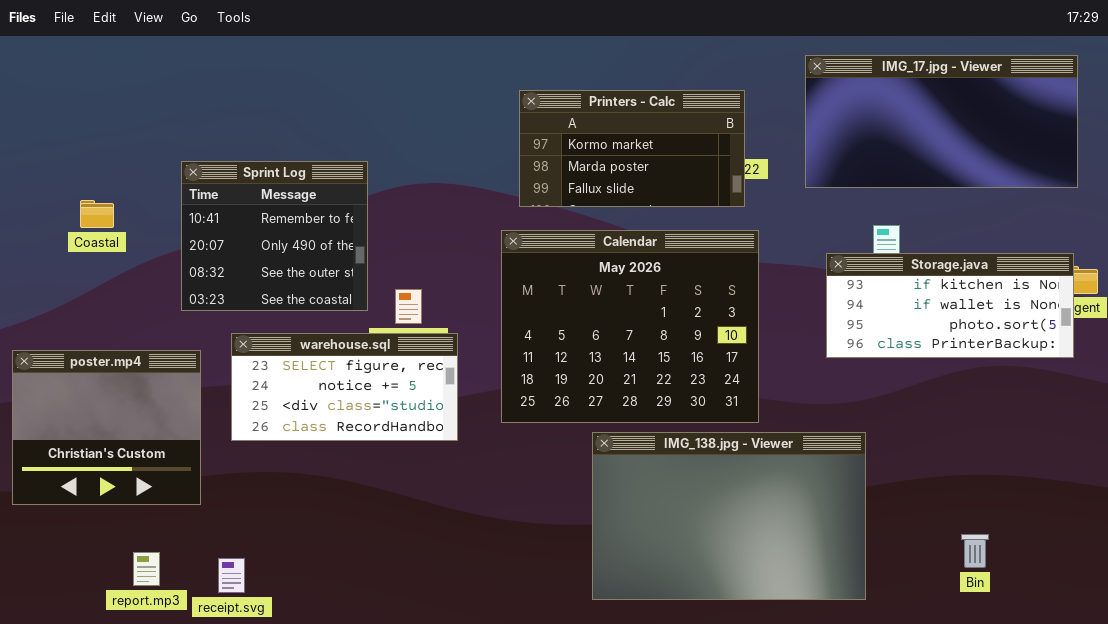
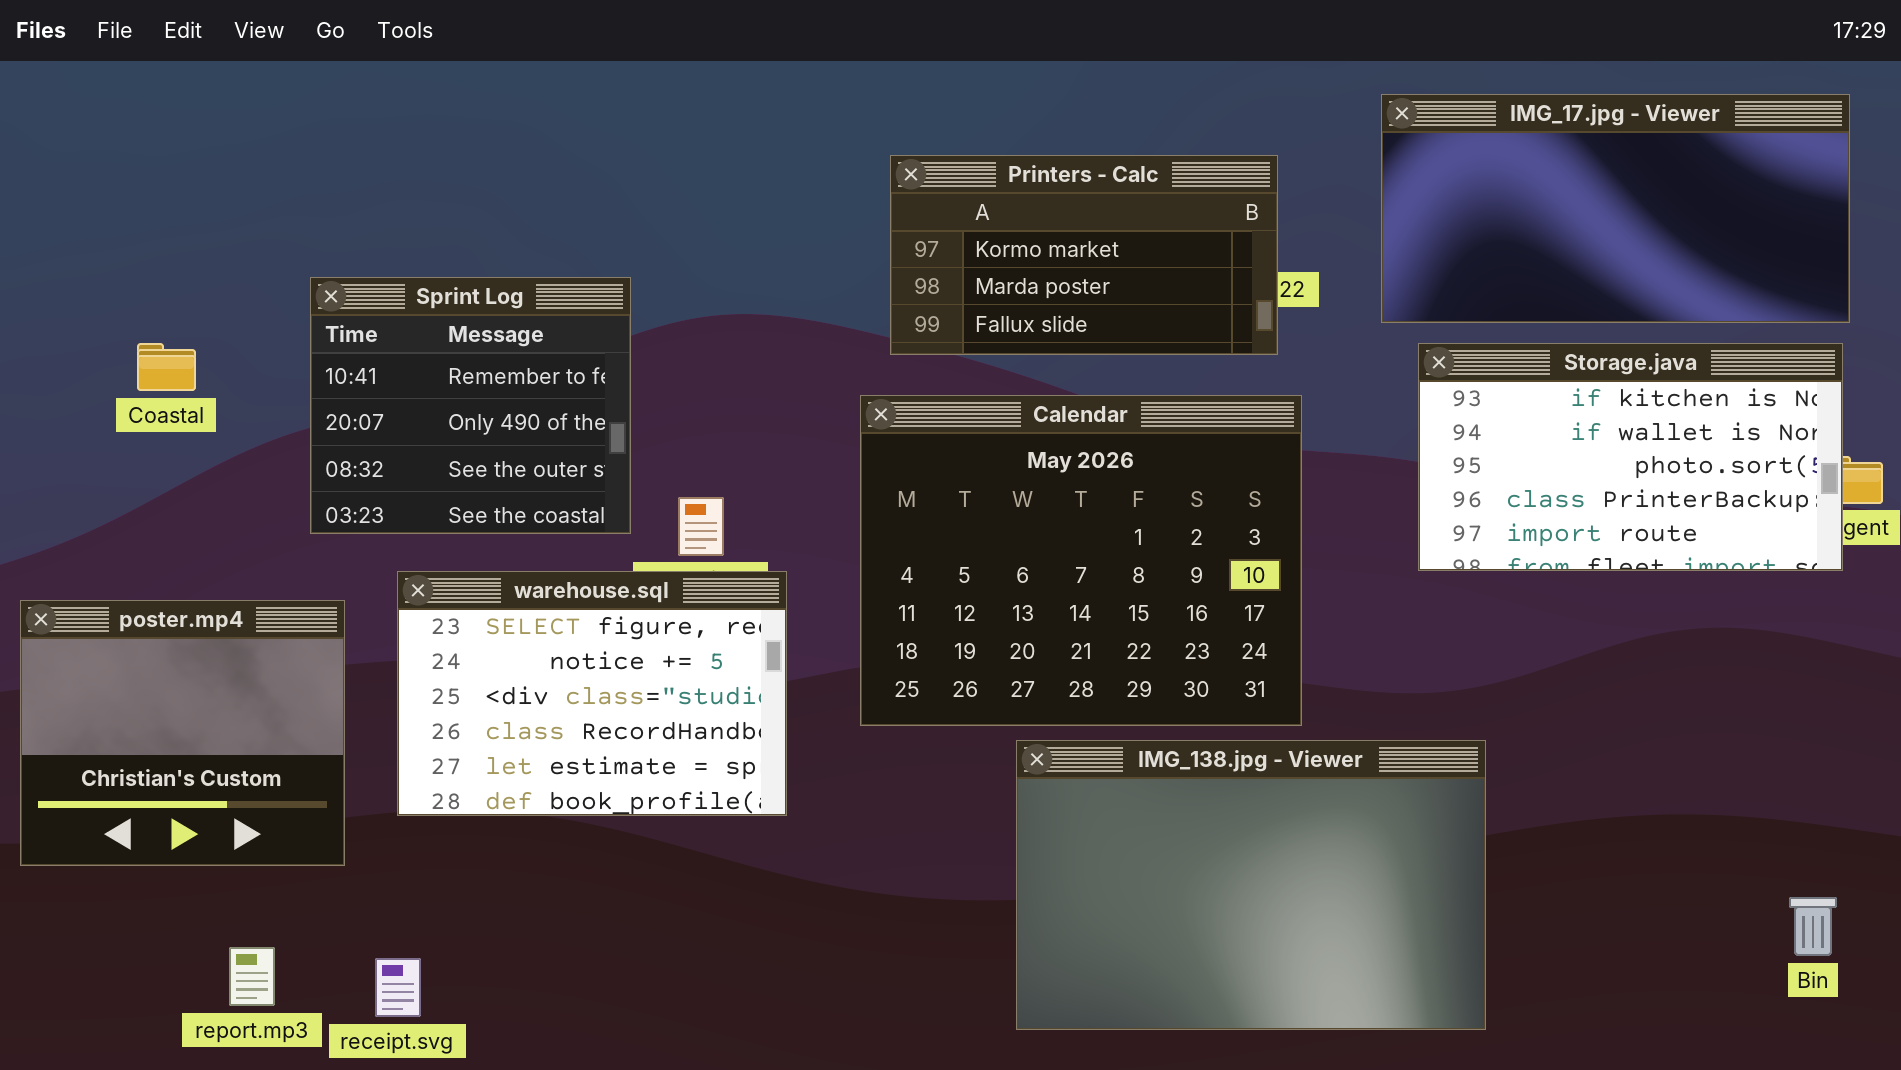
Storage.java: [826,253,1074,358] -> [1418,343,1843,571], moved, resized
warehouse.sql: [231,333,458,441] -> [397,571,787,816], resized
Bin: [961,534,989,568] -> [1789,897,1837,956], moved

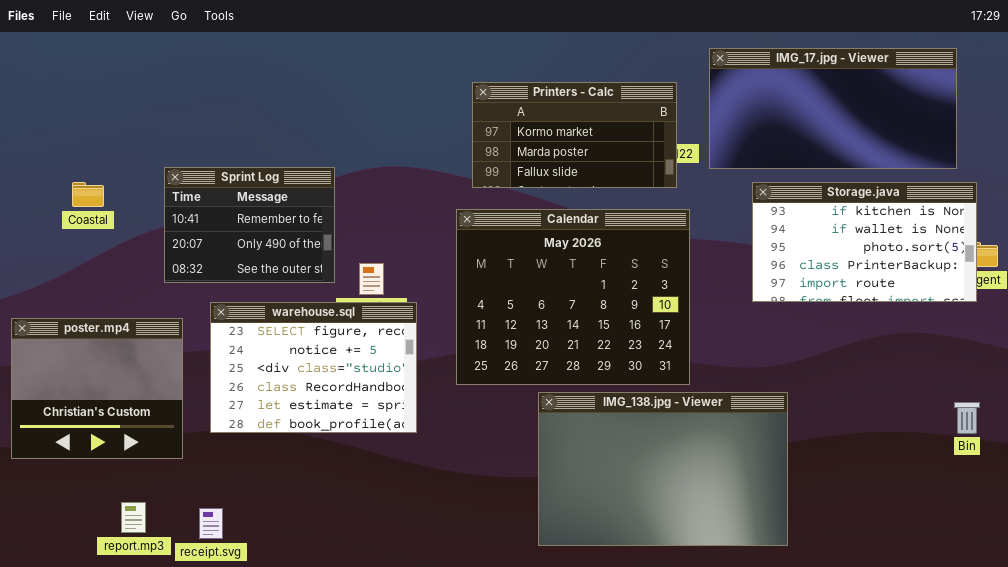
IMG_17.jpg - Viewer: [1381,94,1850,323] -> [709,48,957,169], moved
Sprint Log: [310,277,631,534] -> [164,167,335,283], resized
Bin: [1789,897,1837,956] -> [954,402,980,434], moved

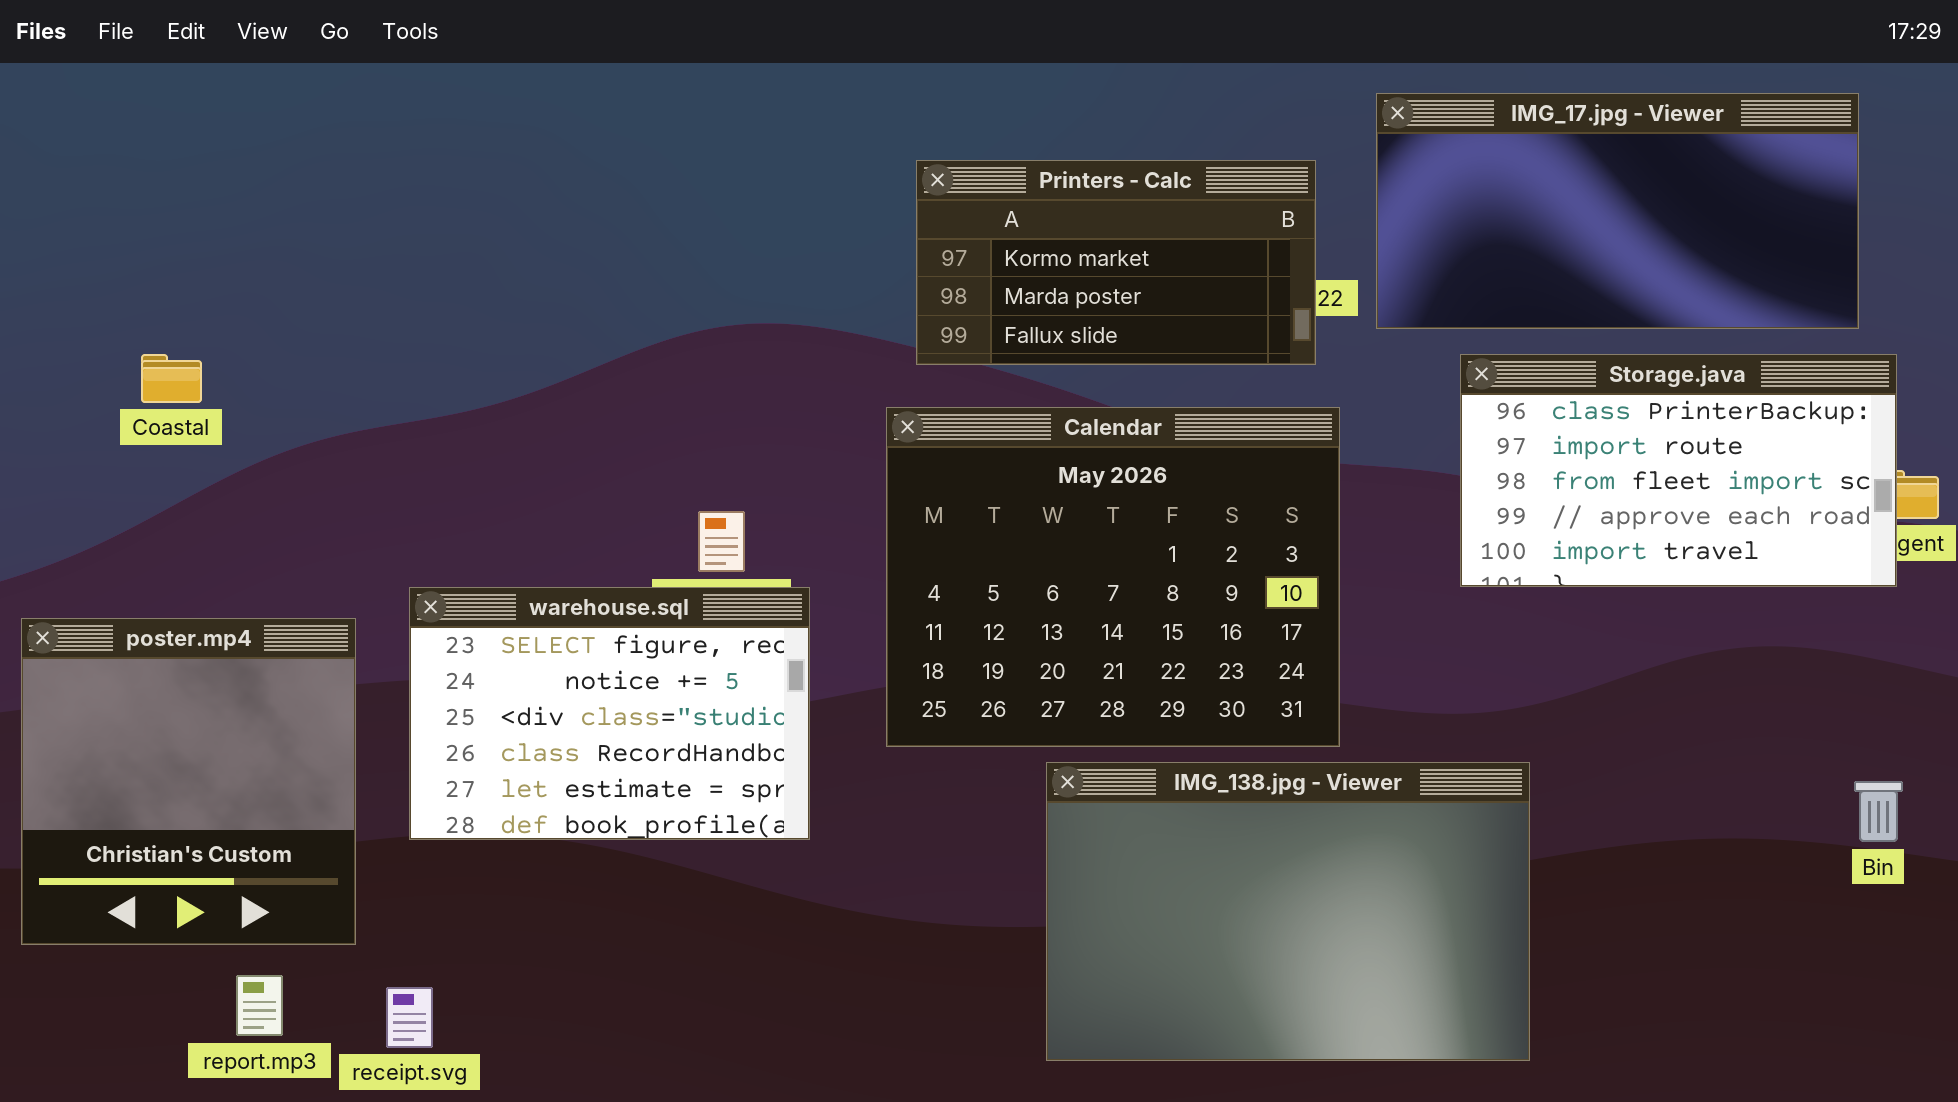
Sprint Log: [164,167,335,283] -> none, closed
Storage.java: [752,182,977,302] -> [1460,354,1897,587], scrolled down 3 rows
poster.mp4: [11,318,183,459] -> [21,618,356,945], resized

